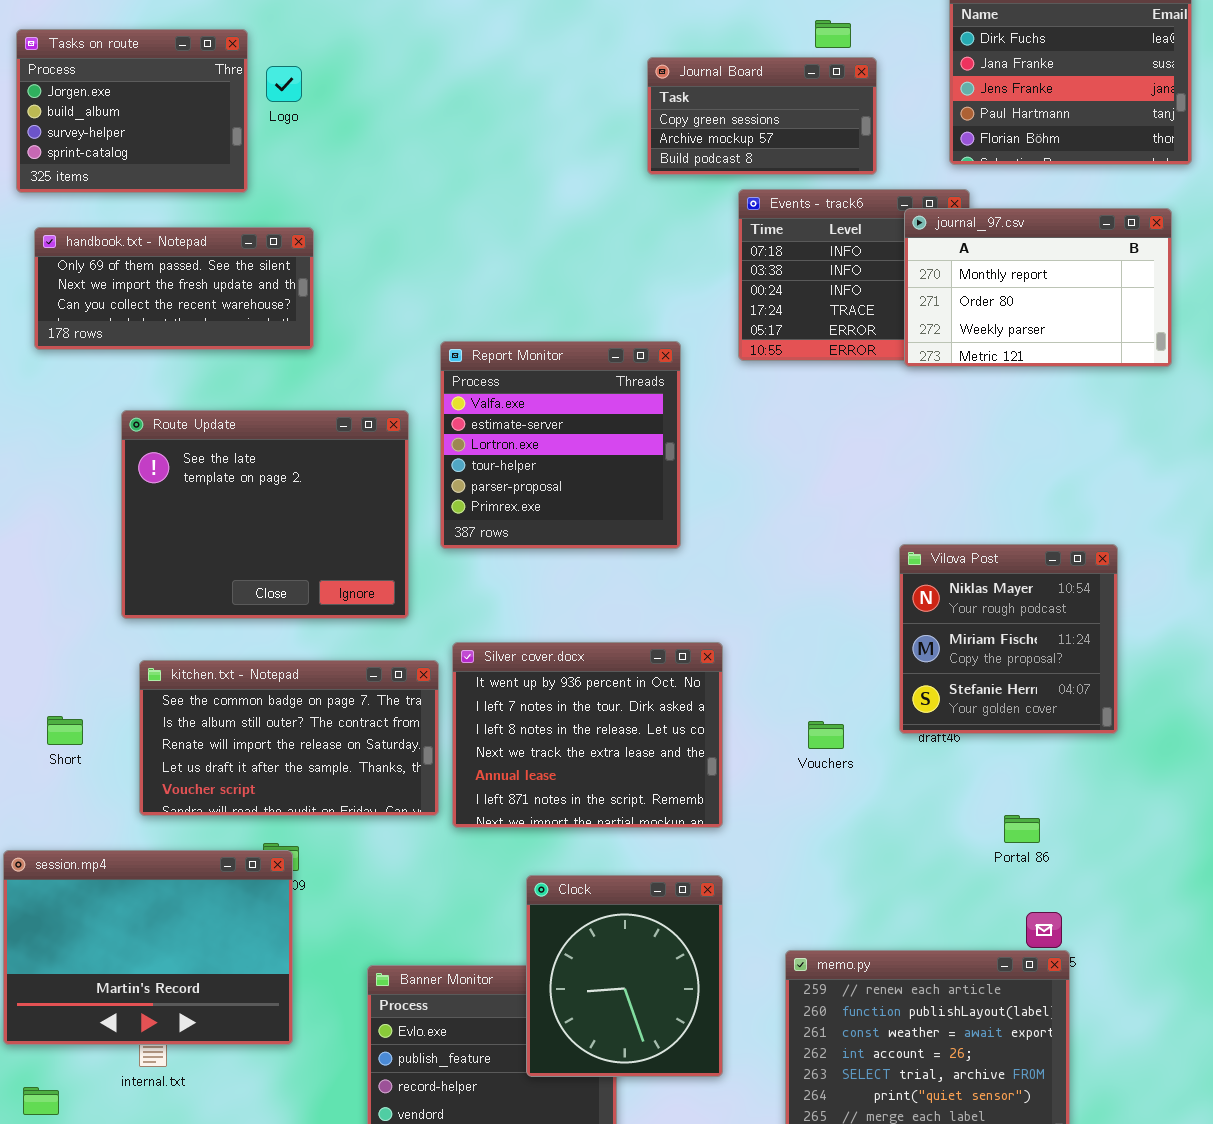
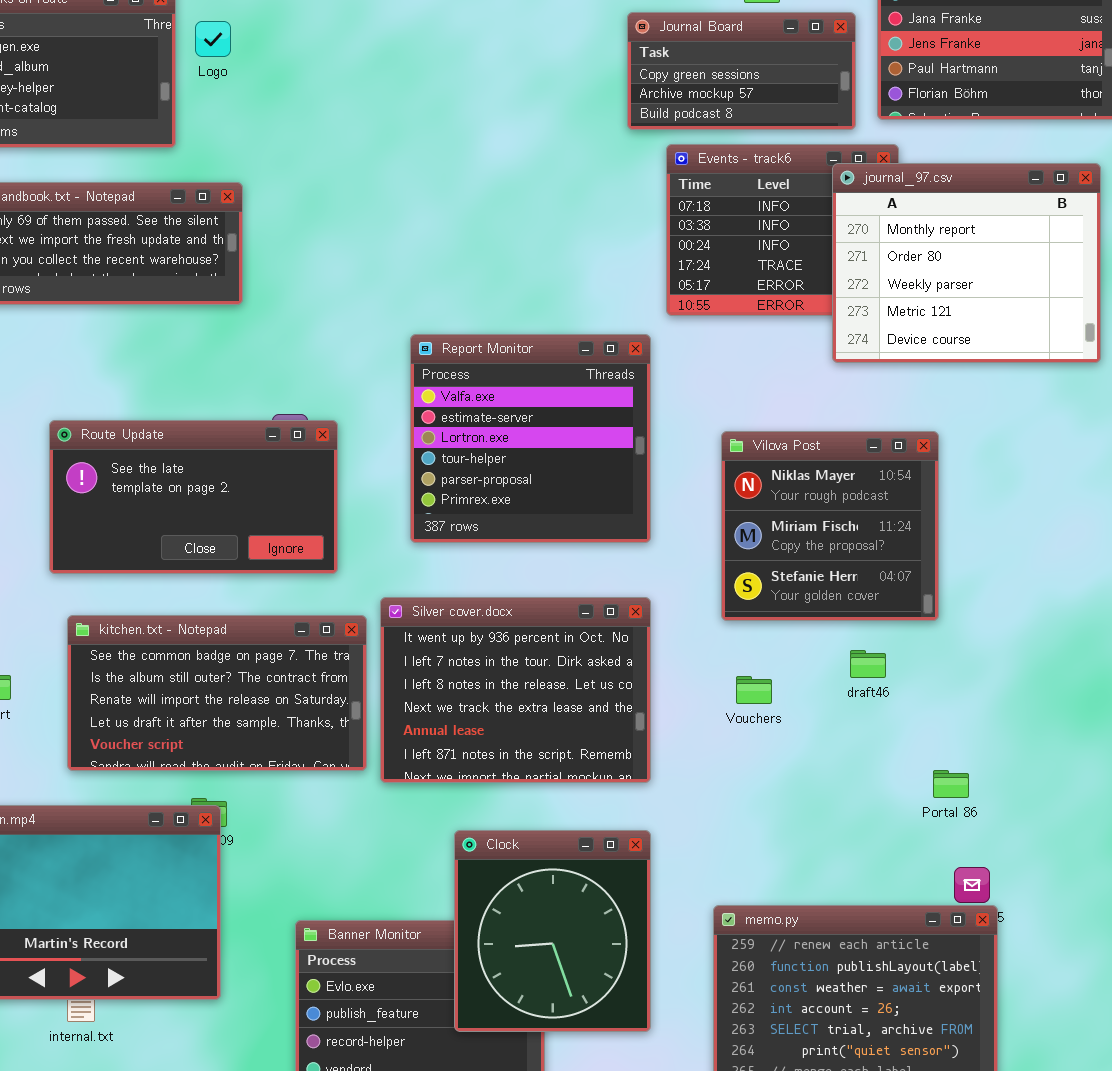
Journal Board: [647,57,877,175] -> [627,12,856,130], moved
journal_97.csv: [904,208,1172,367] -> [832,163,1101,363], resized
Report Monitor: [440,341,681,549] -> [410,334,651,543], moved
Route Update: [121,410,409,619] -> [49,420,338,574], resized
Vilova Post: [899,544,1118,734] -> [721,431,939,621], moved

